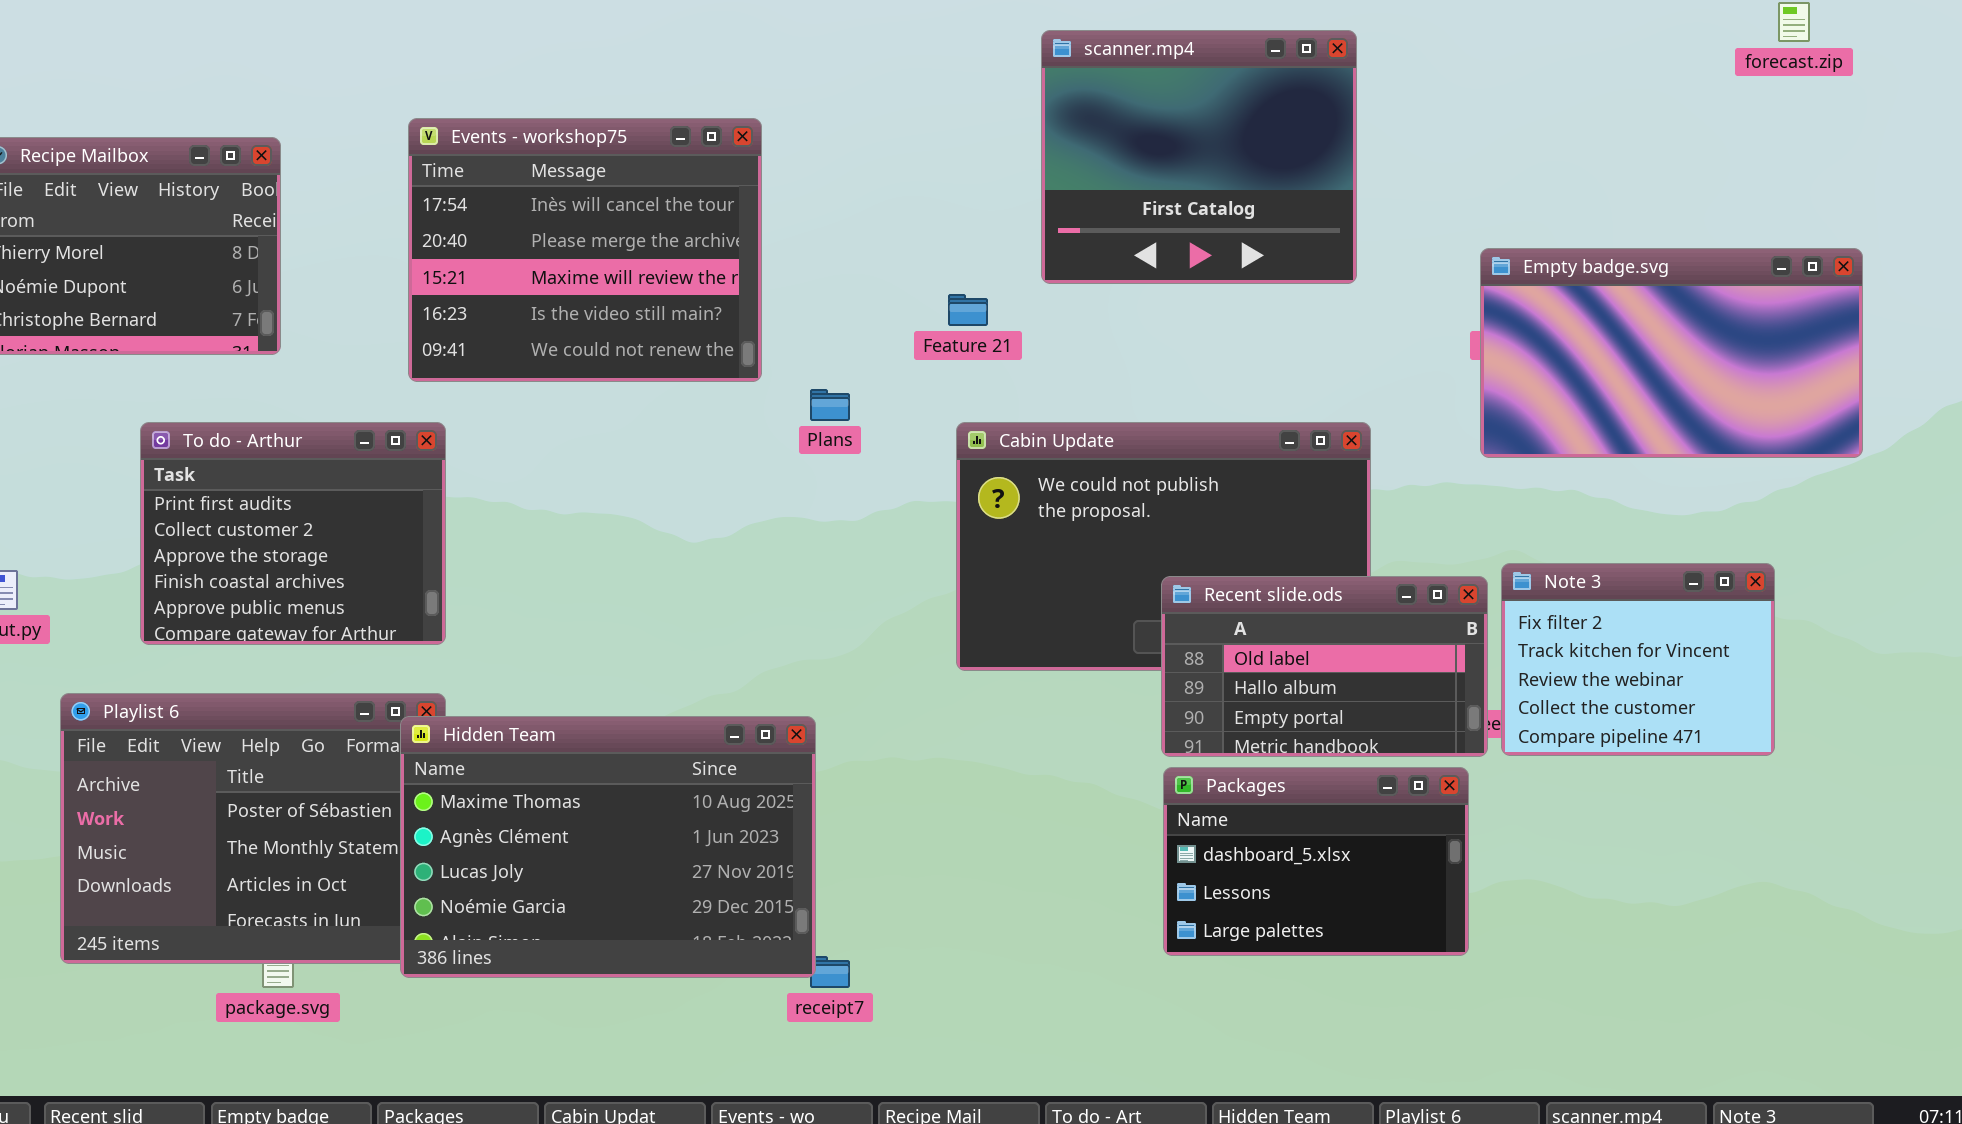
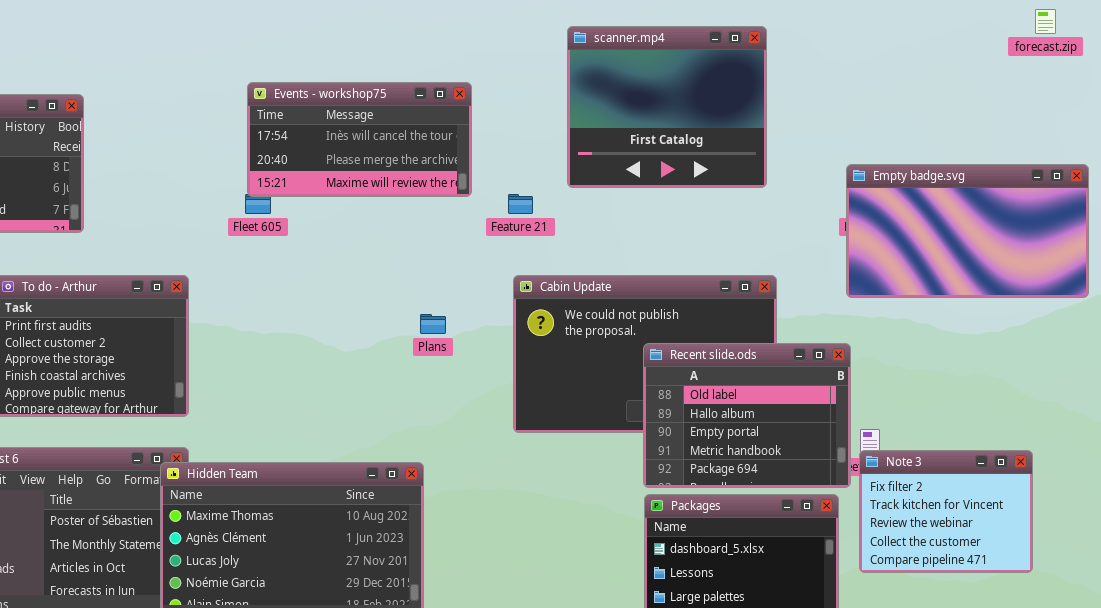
Events - workshop75: [408,118,762,382] -> [247,82,472,197], moved, resized
Plans: [810,389,850,421] -> [420,314,446,334], moved
Note 3: [1501,563,1775,756] -> [859,450,1033,573], moved
Recent slide.ods: [1161,576,1488,757] -> [643,343,851,488], resized

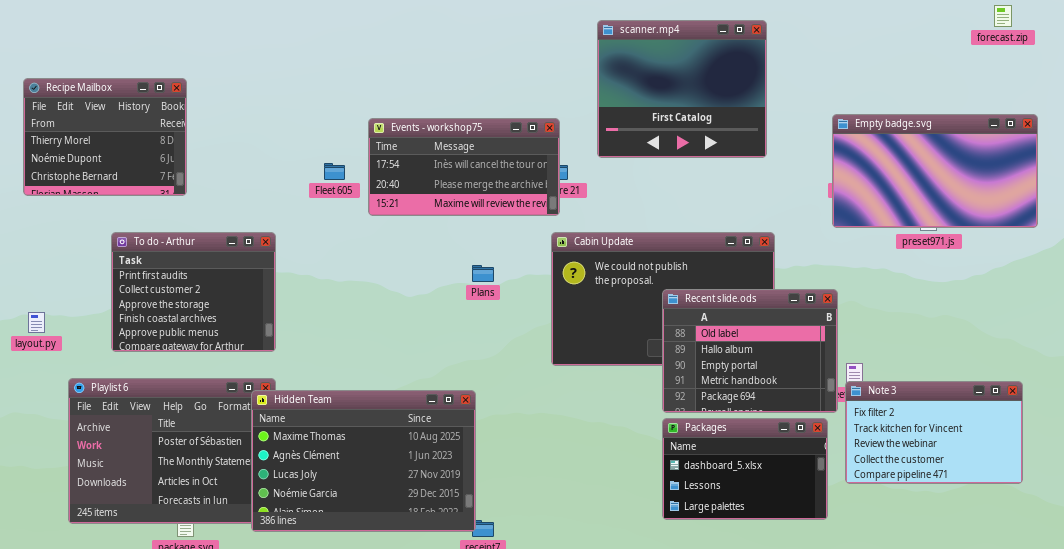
Events - workshop75: [247,82,472,197] -> [368,118,560,216], moved
Empty badge.svg: [846,164,1089,298] -> [832,114,1038,228], moved
Note 3: [859,450,1033,573] -> [845,381,1023,484], resized

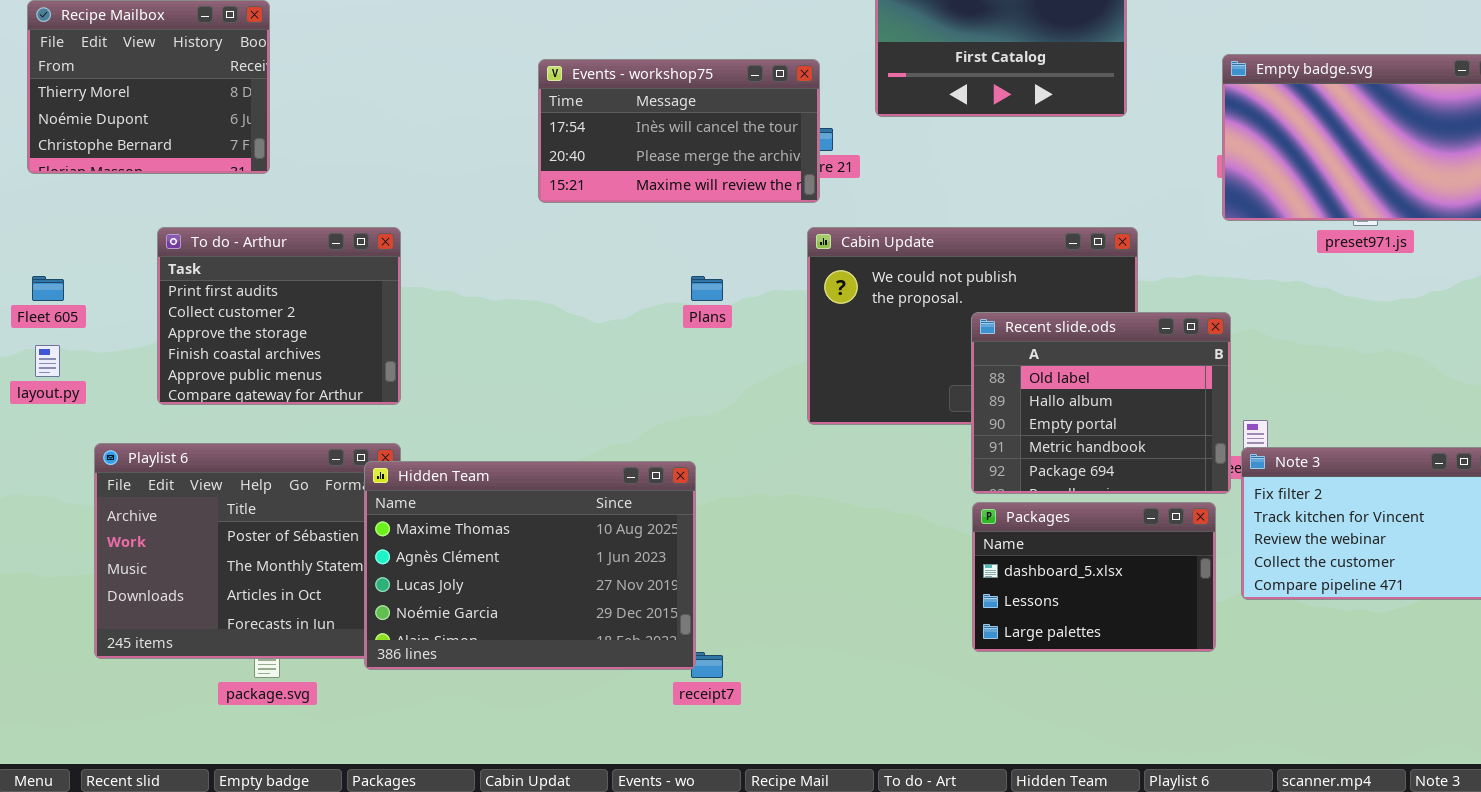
Fleet 605: [324,163,345,180] -> [32,276,64,301], moved

